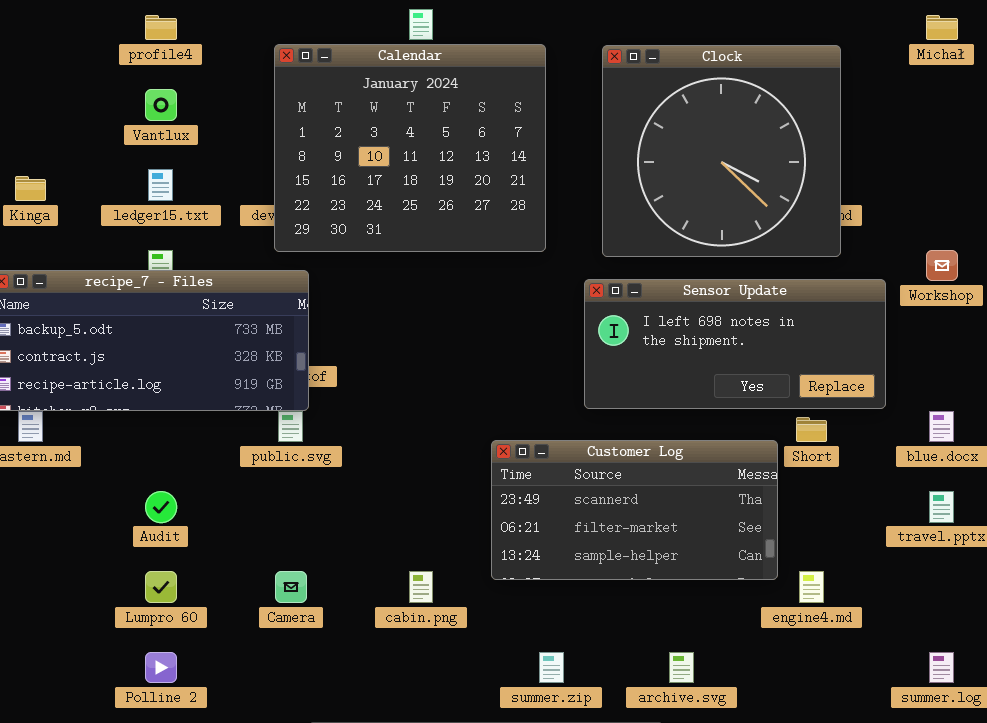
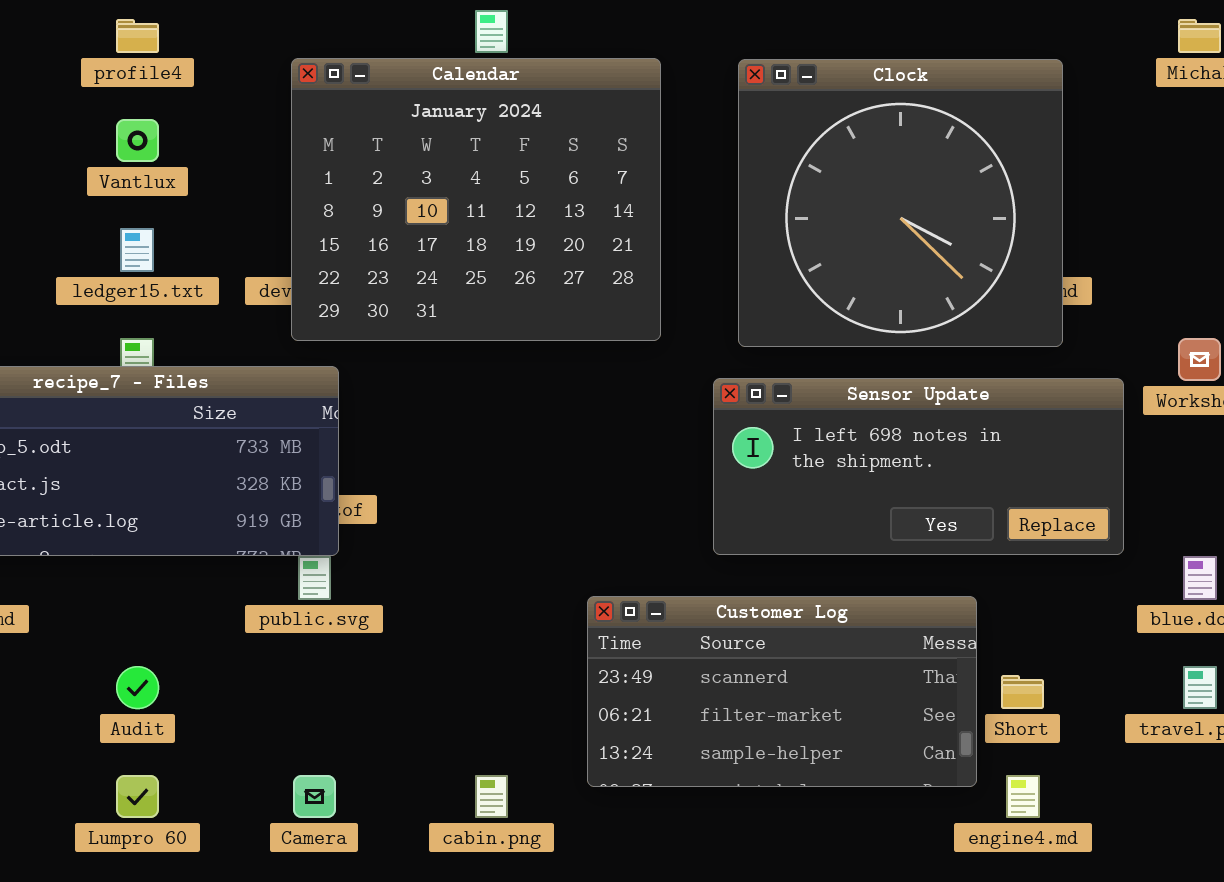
Short: [796,417,827,442] -> [1001,675,1044,709], moved

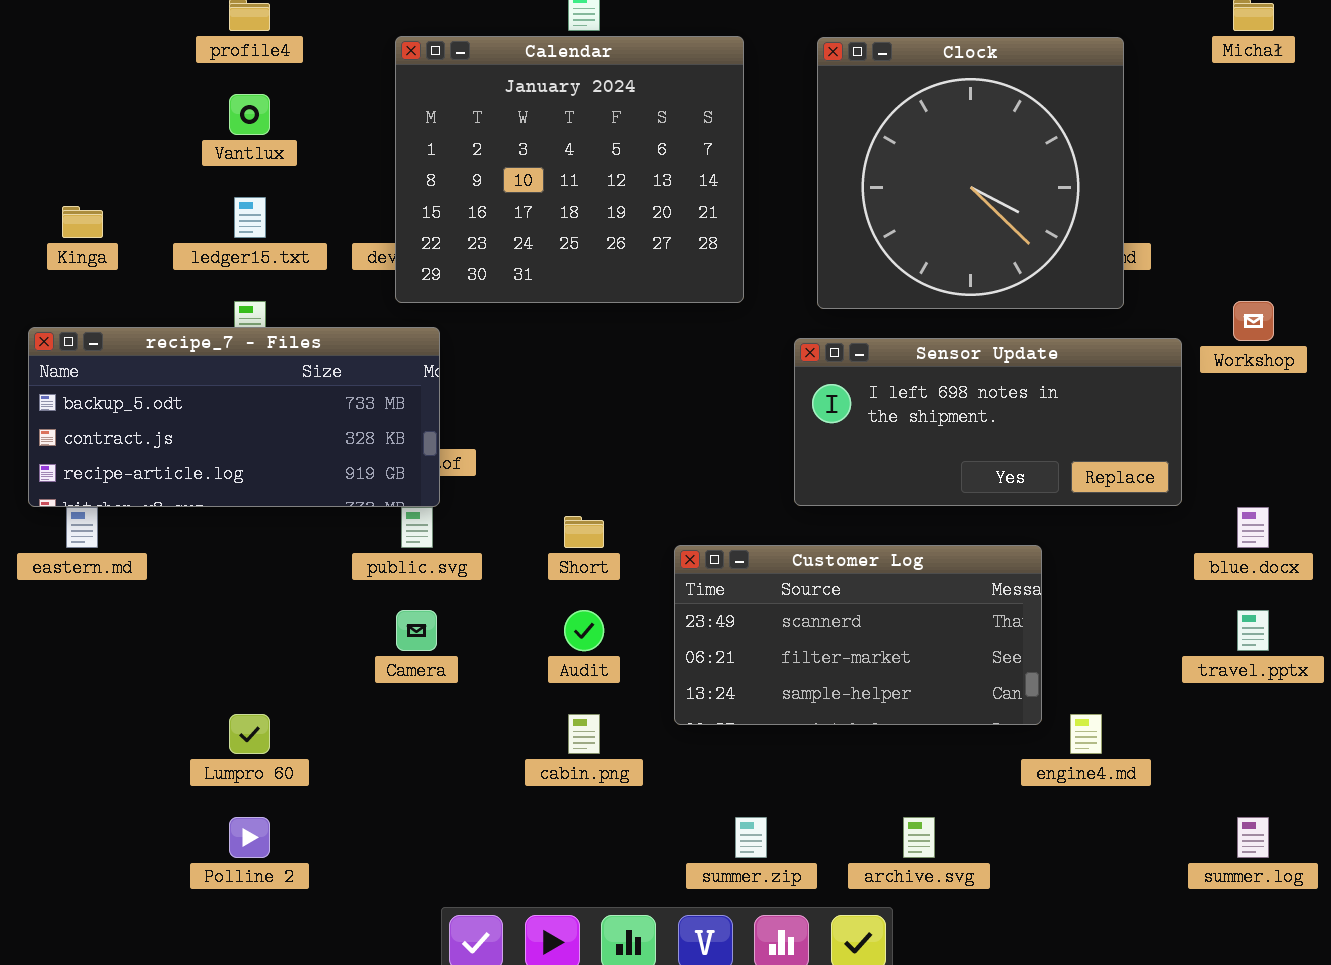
Audit: [116,666,159,709] -> [564,610,604,651], moved
Short: [1001,675,1044,709] -> [564,516,604,548], moved
Camera: [293,775,336,818] -> [396,610,437,651], moved

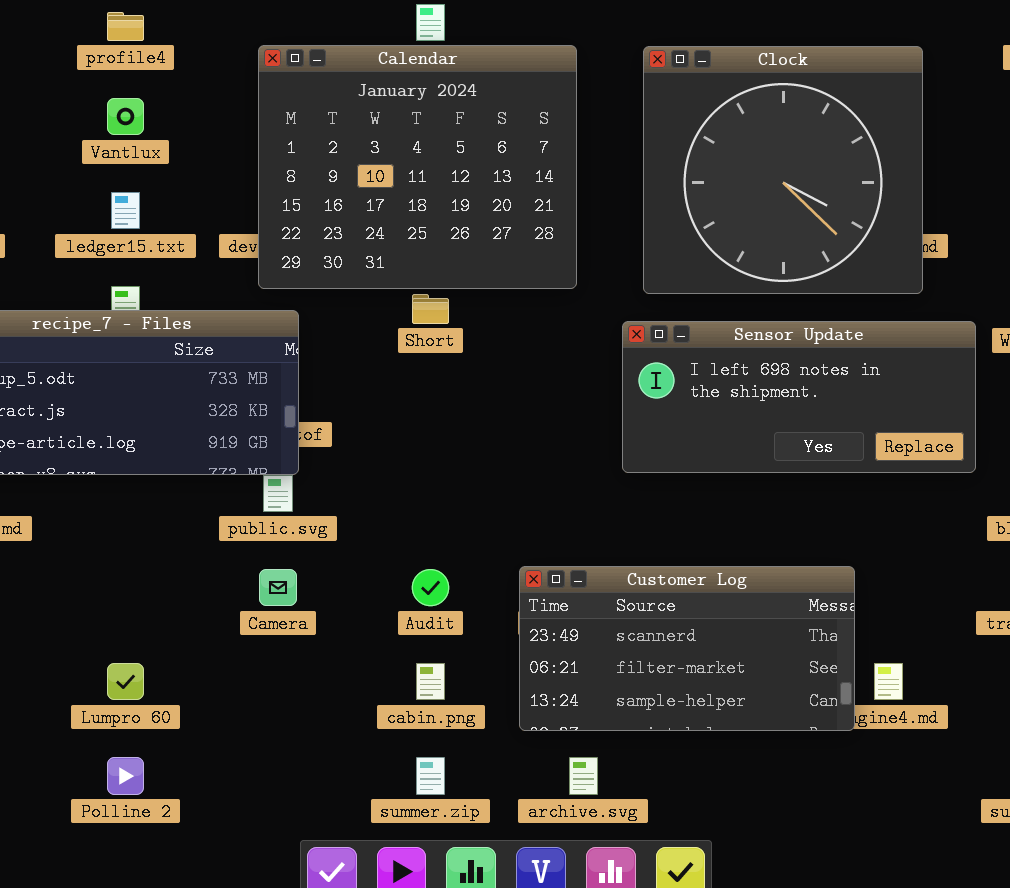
Short: [564,516,604,548] -> [412,294,449,324], moved
Customer Log: [674,545,1042,725] -> [519,566,855,731], moved
summer.zip: [735,817,767,858] -> [416,757,445,795], moved
archive.svg: [903,817,935,858] -> [569,757,598,795], moved

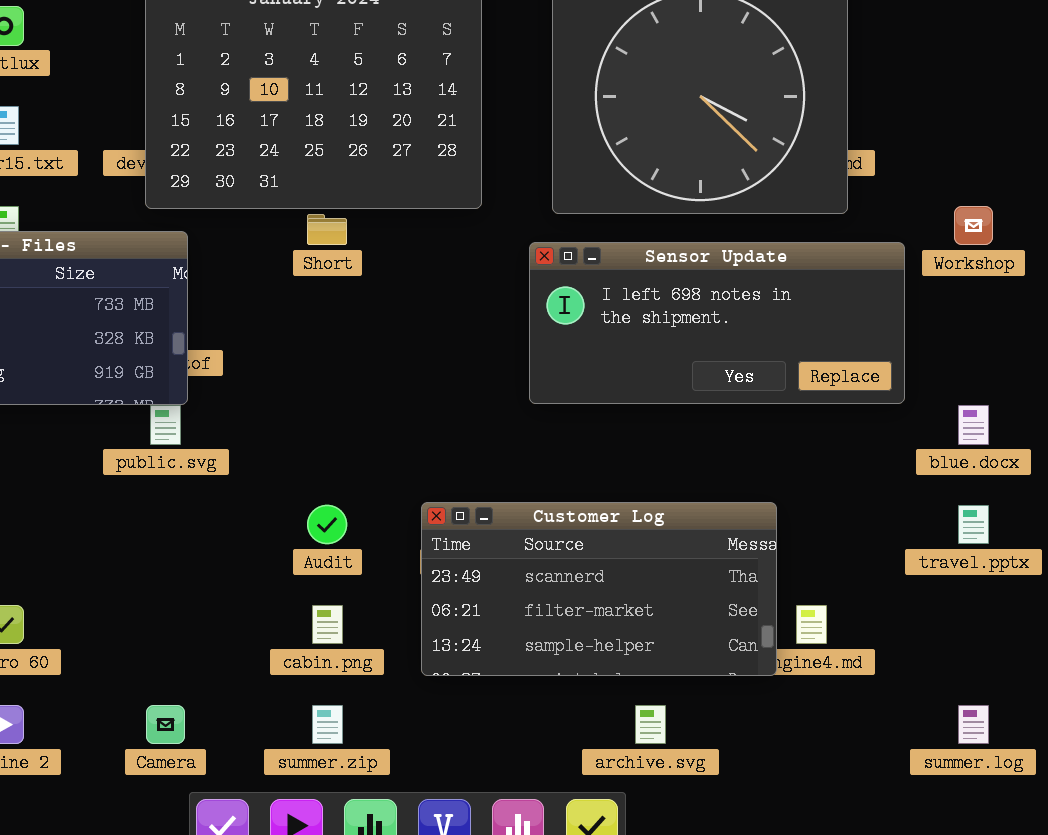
Camera: [259,569,297,606] -> [146,705,185,744], moved
archive.svg: [569,757,598,795] -> [635,705,666,744], moved

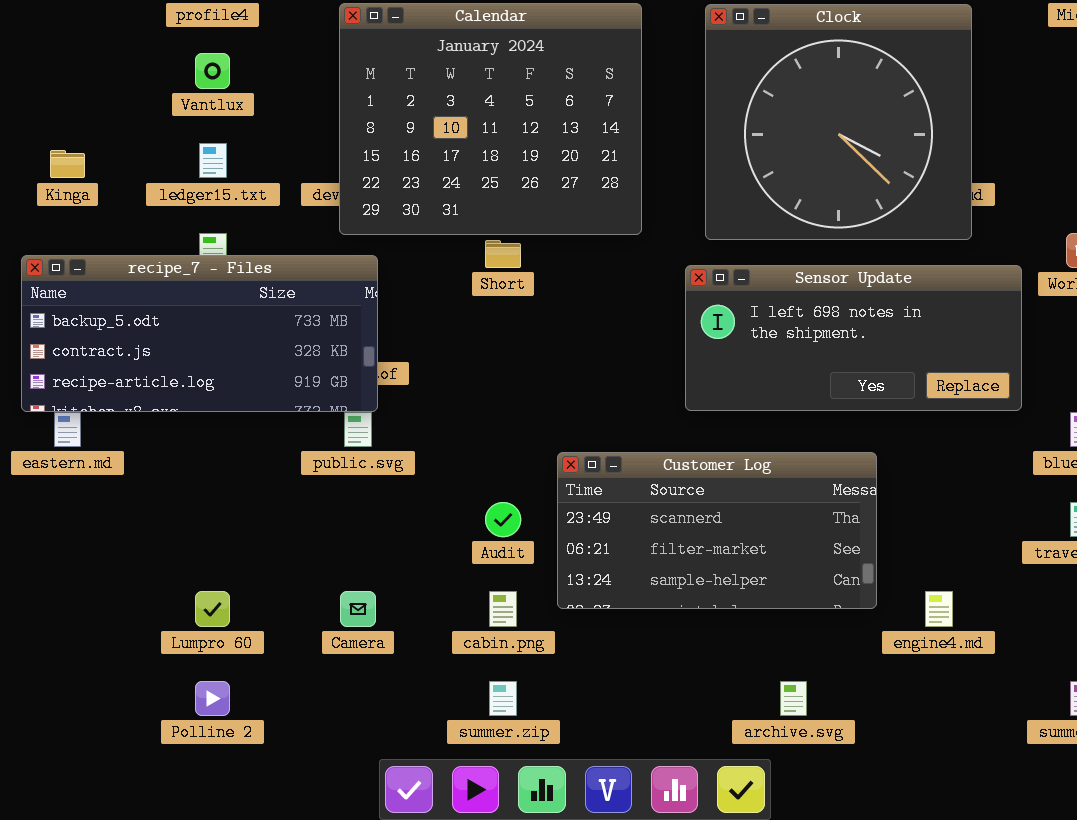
Customer Log: [421,502,777,676] -> [557,452,877,609], moved
Camera: [146,705,185,744] -> [340,591,376,627], moved

